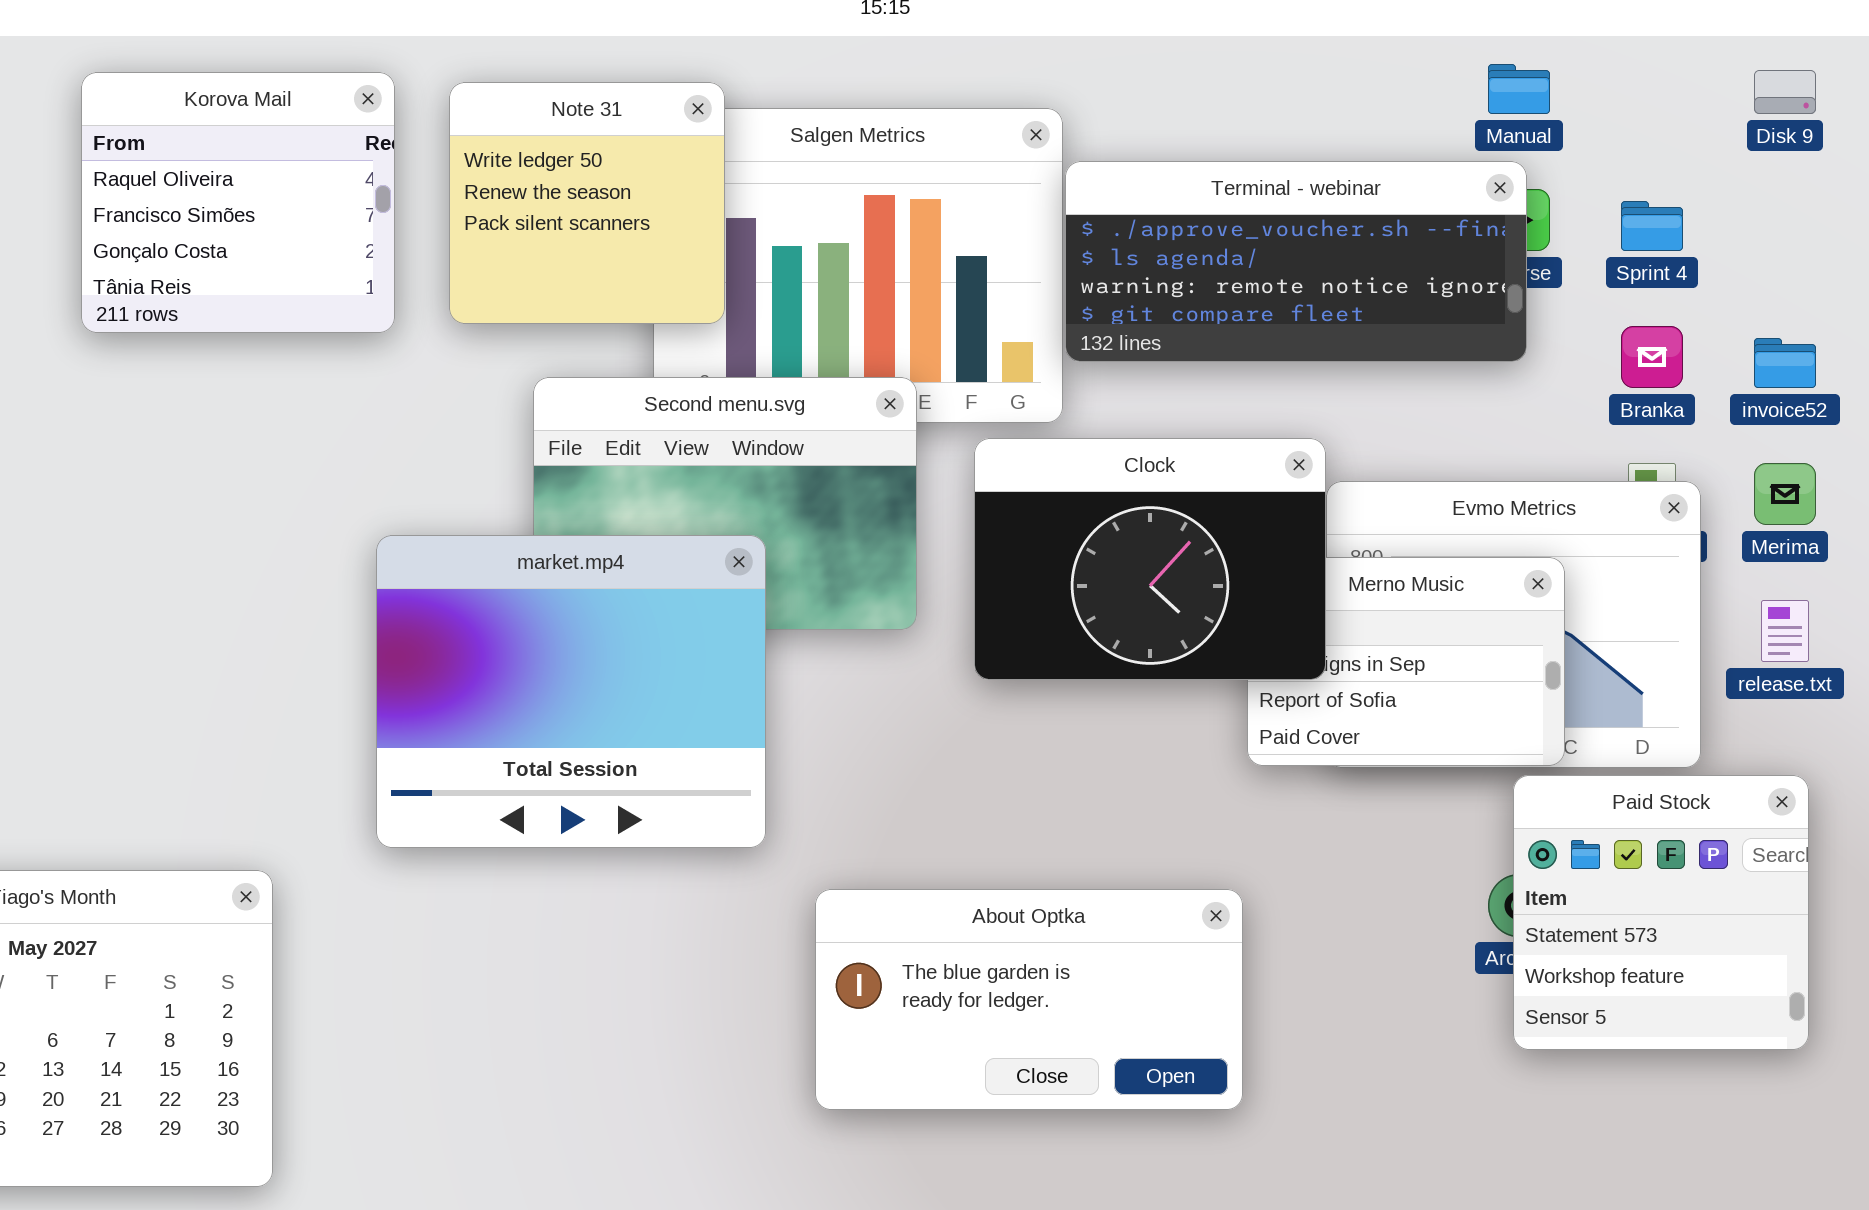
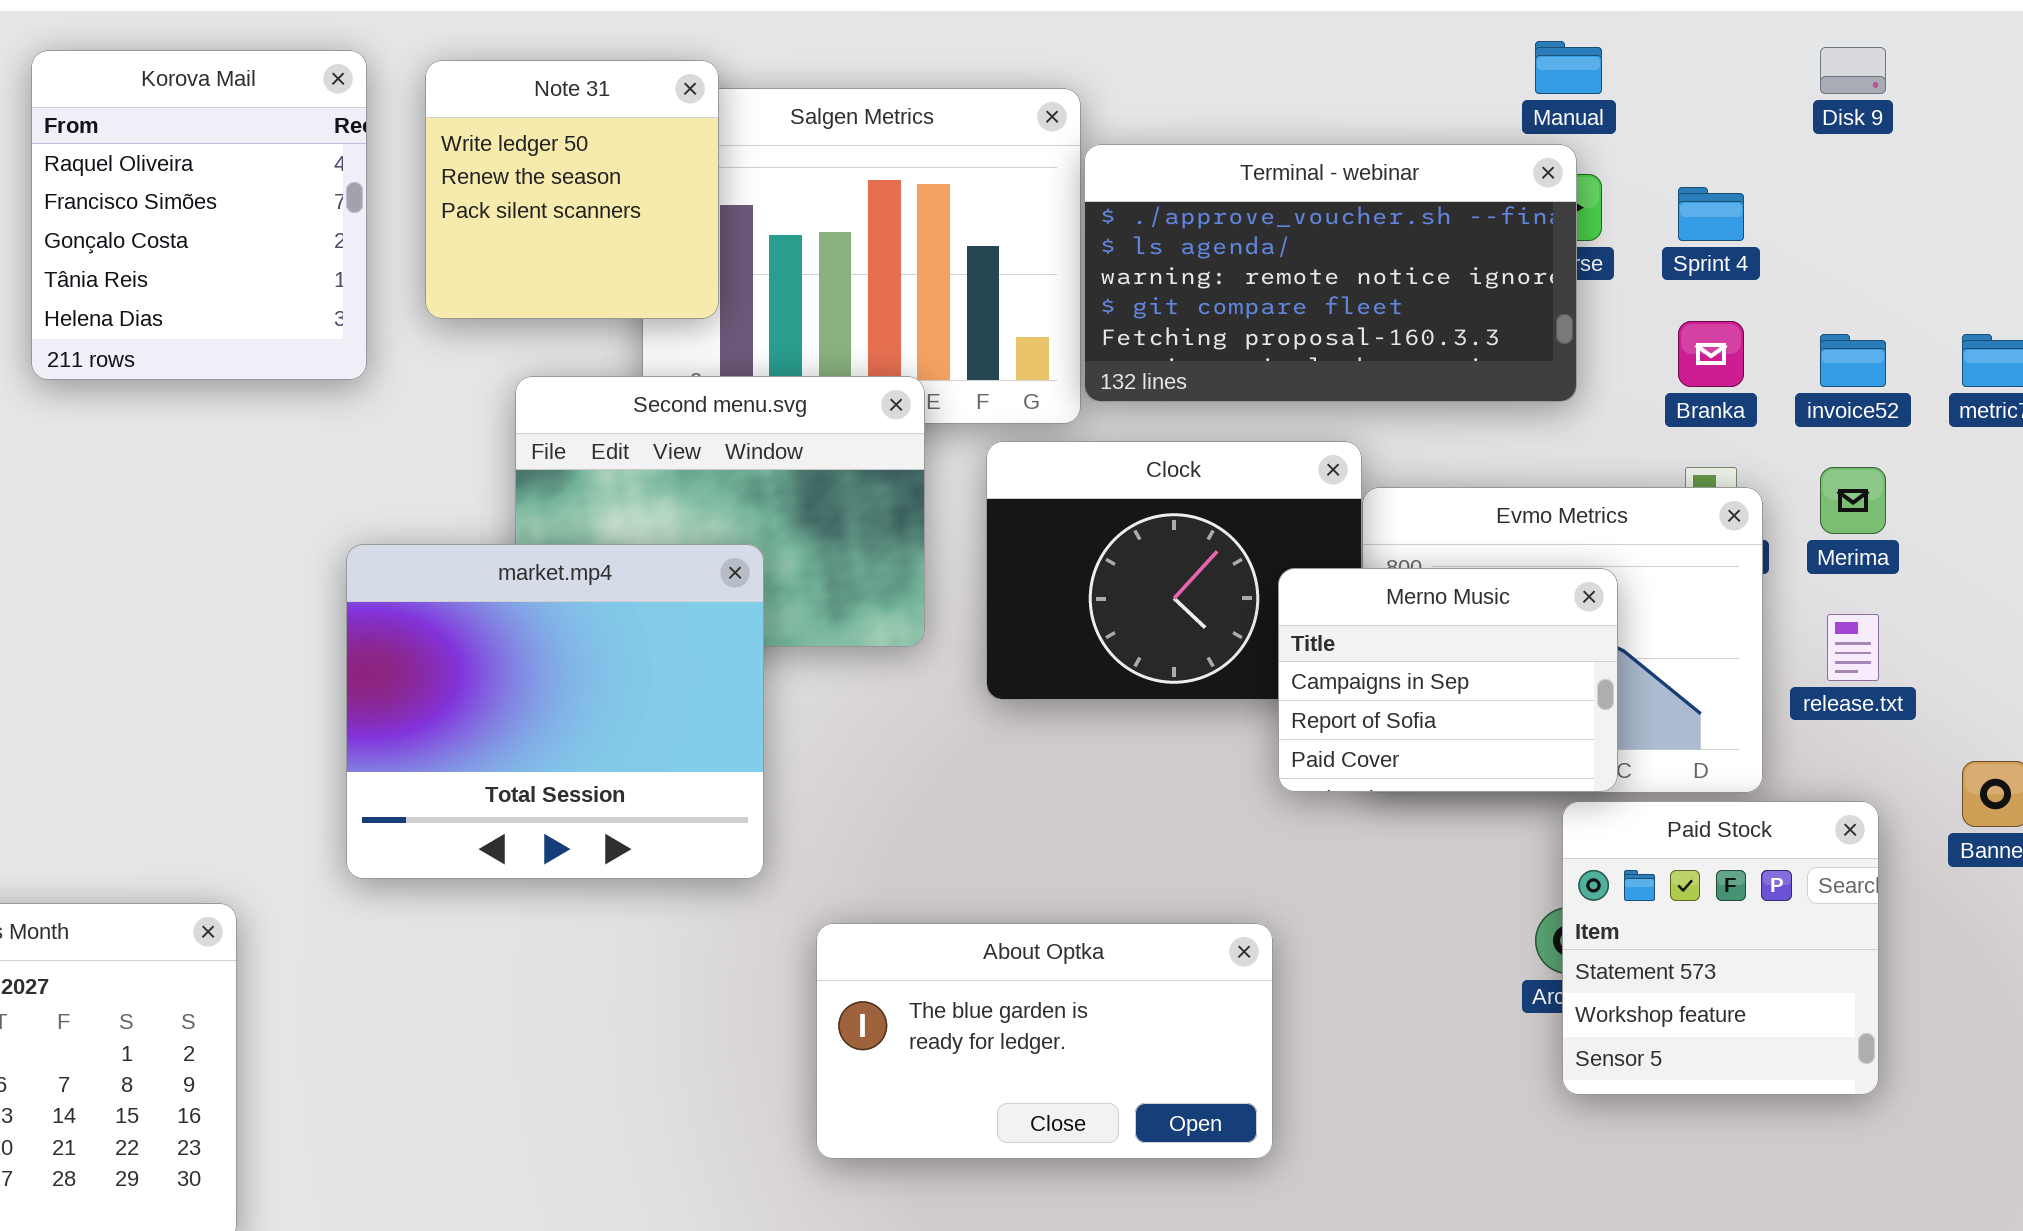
Korova Mail: [81,72,395,333] -> [31,50,367,380], resized
Terminal - webinar: [1065,161,1527,362] -> [1084,144,1577,402], resized
Merno Music: [1247,557,1565,766] -> [1278,568,1618,792], raised

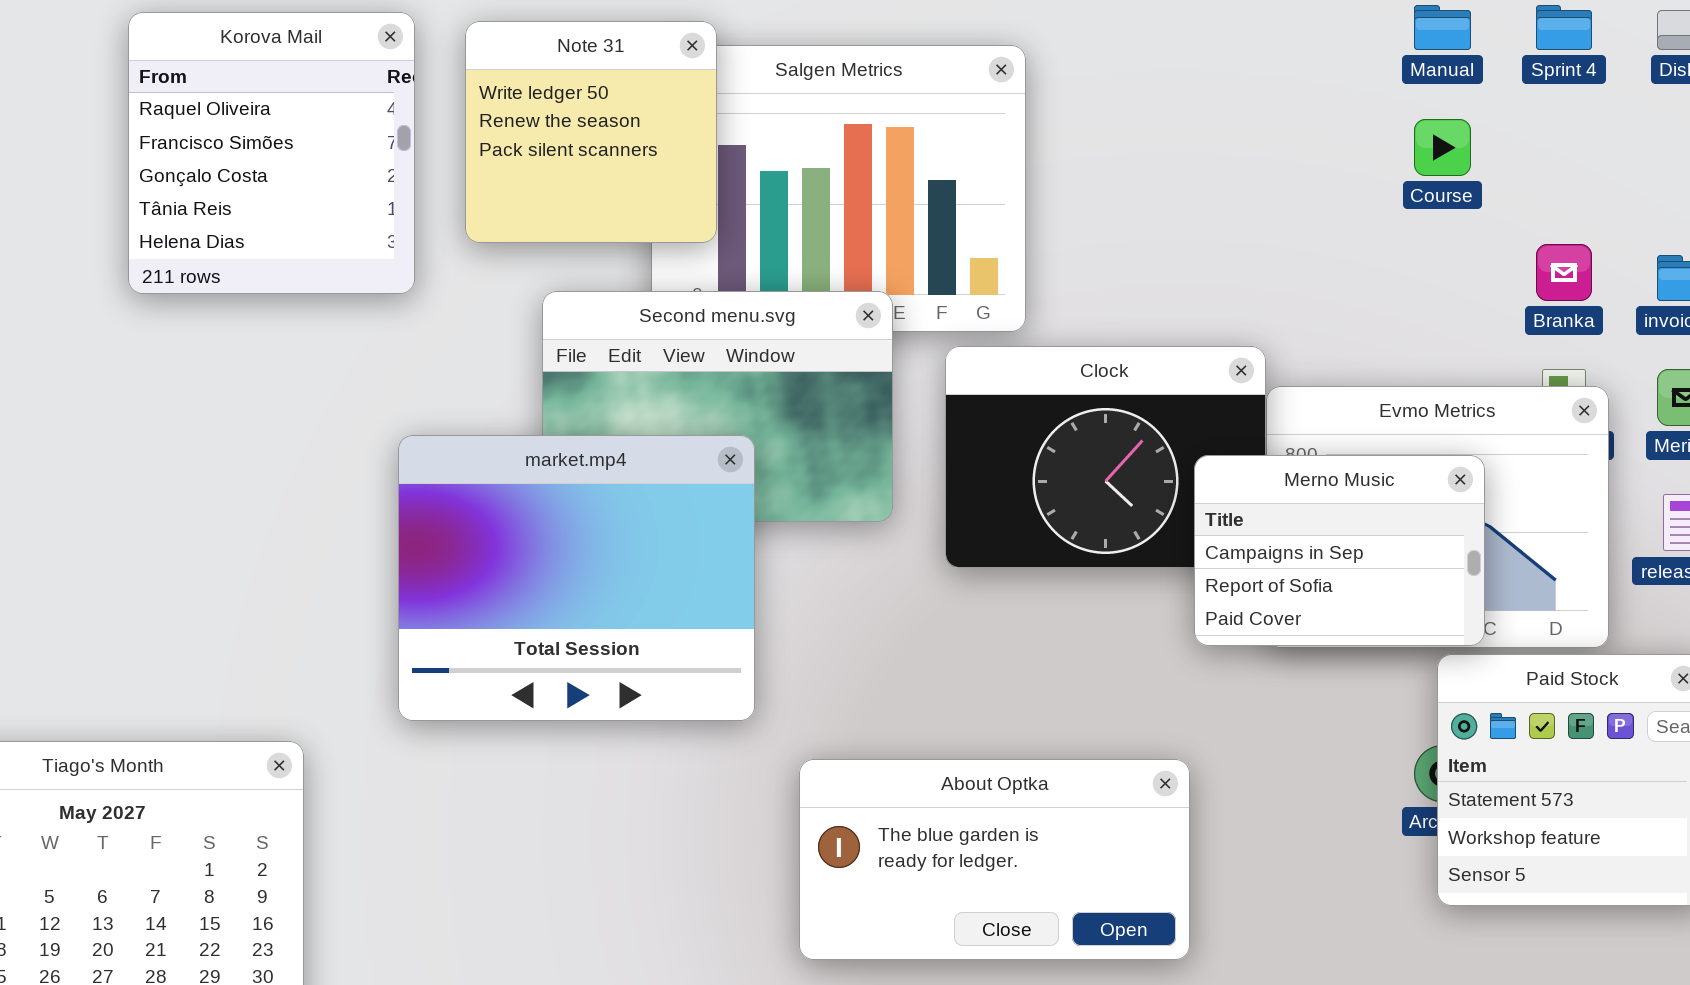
Terminal - webinar: [1084,144,1577,402] -> none, closed
Sprint 4: [1678,187,1744,241] -> [1536,5,1592,50], moved

